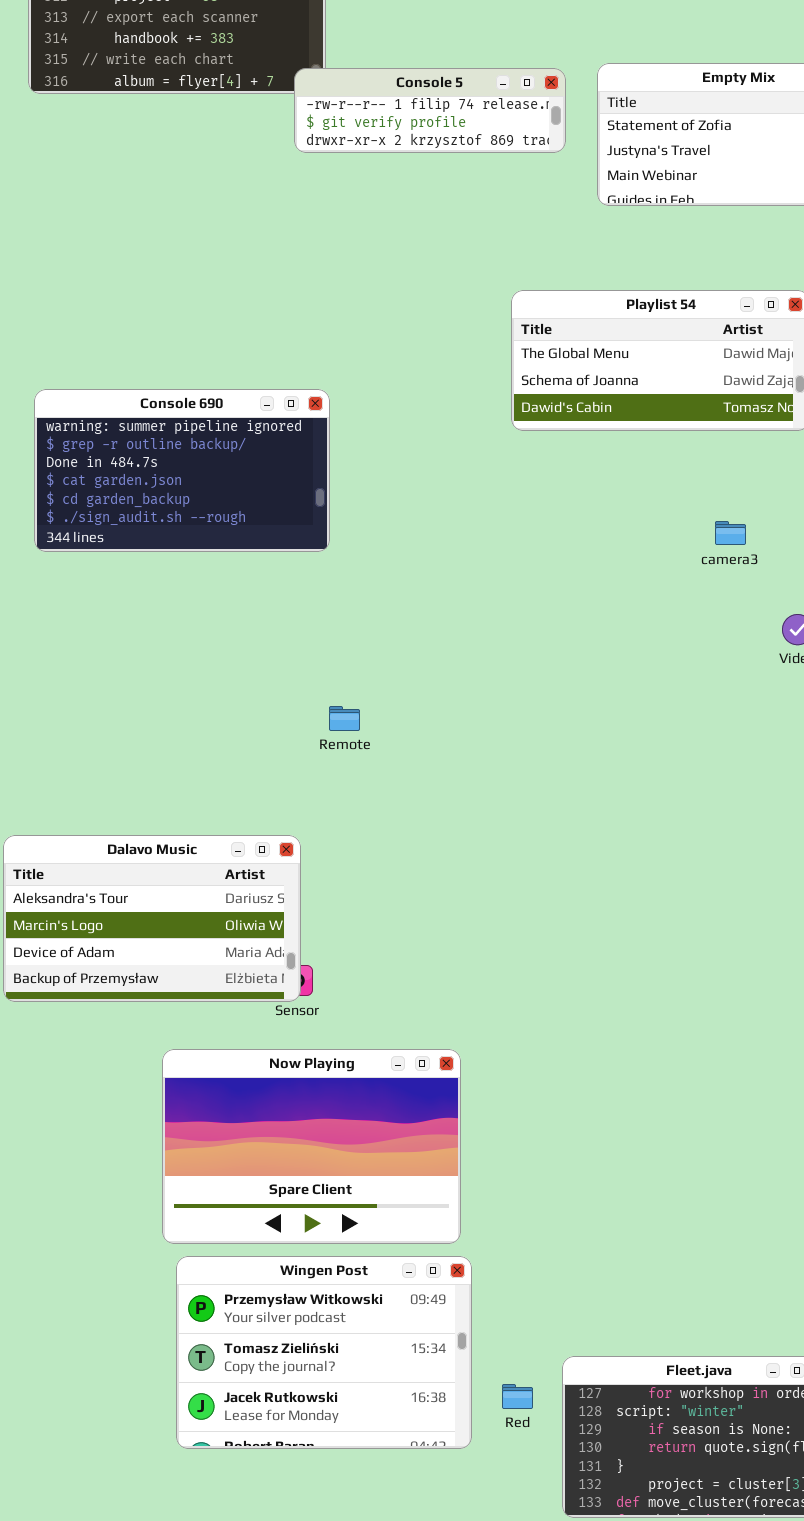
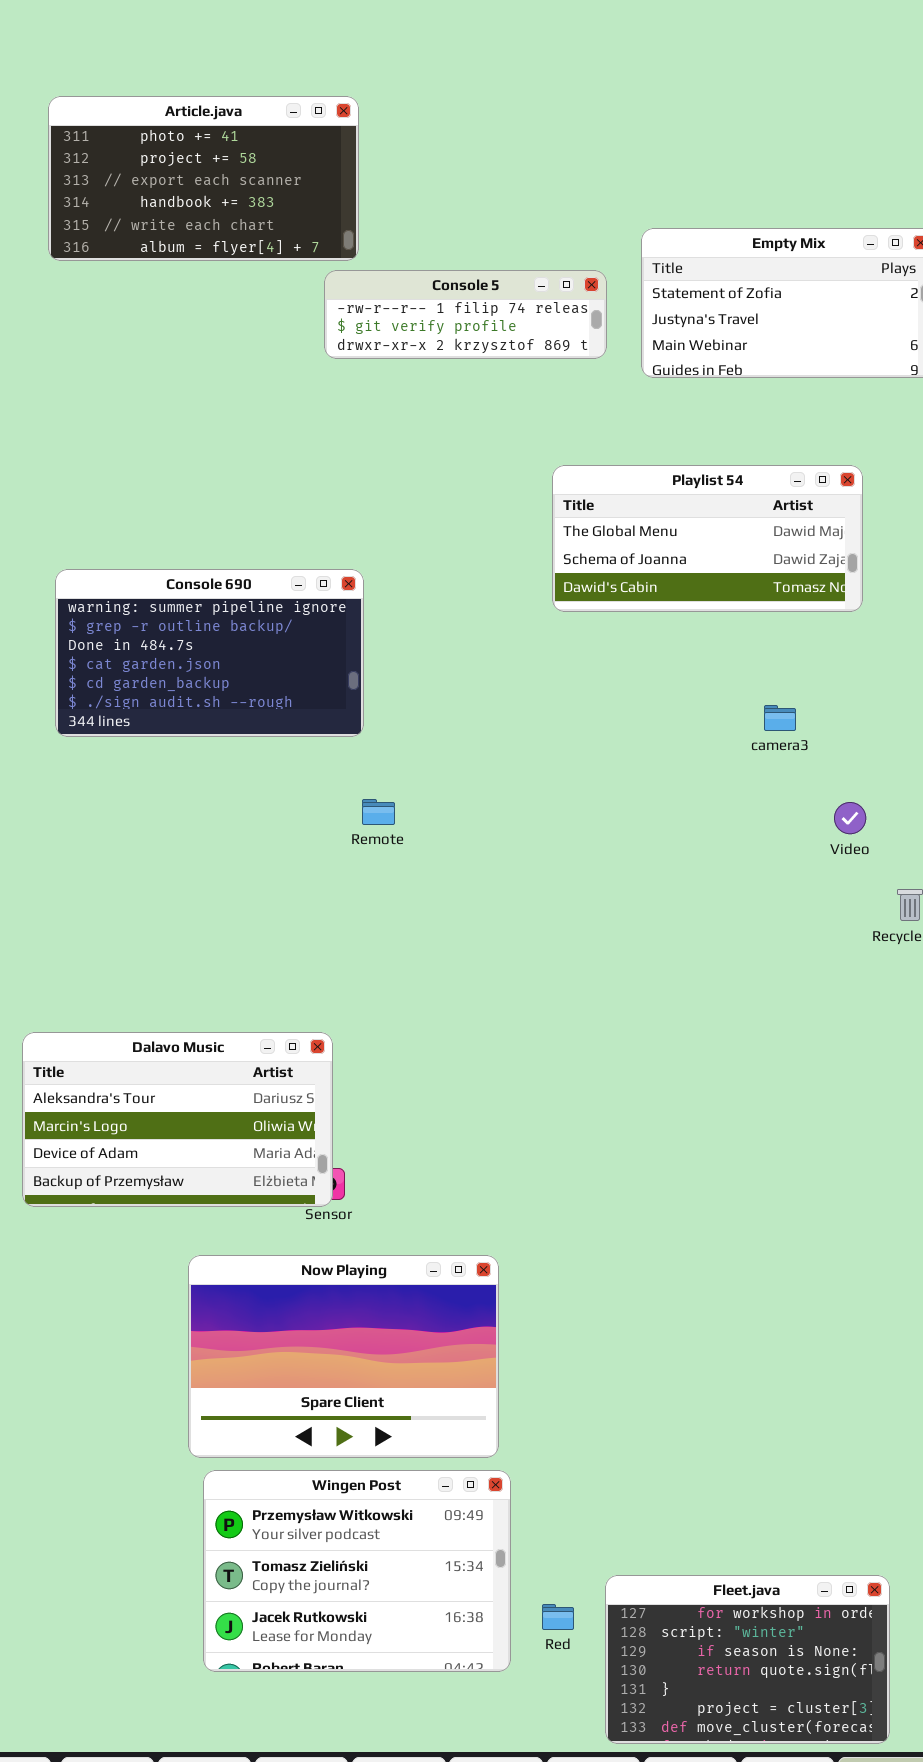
Console 5: [294,68,566,153] -> [324,270,607,359], moved
Remote: [329,706,360,731] -> [362,799,395,825], moved

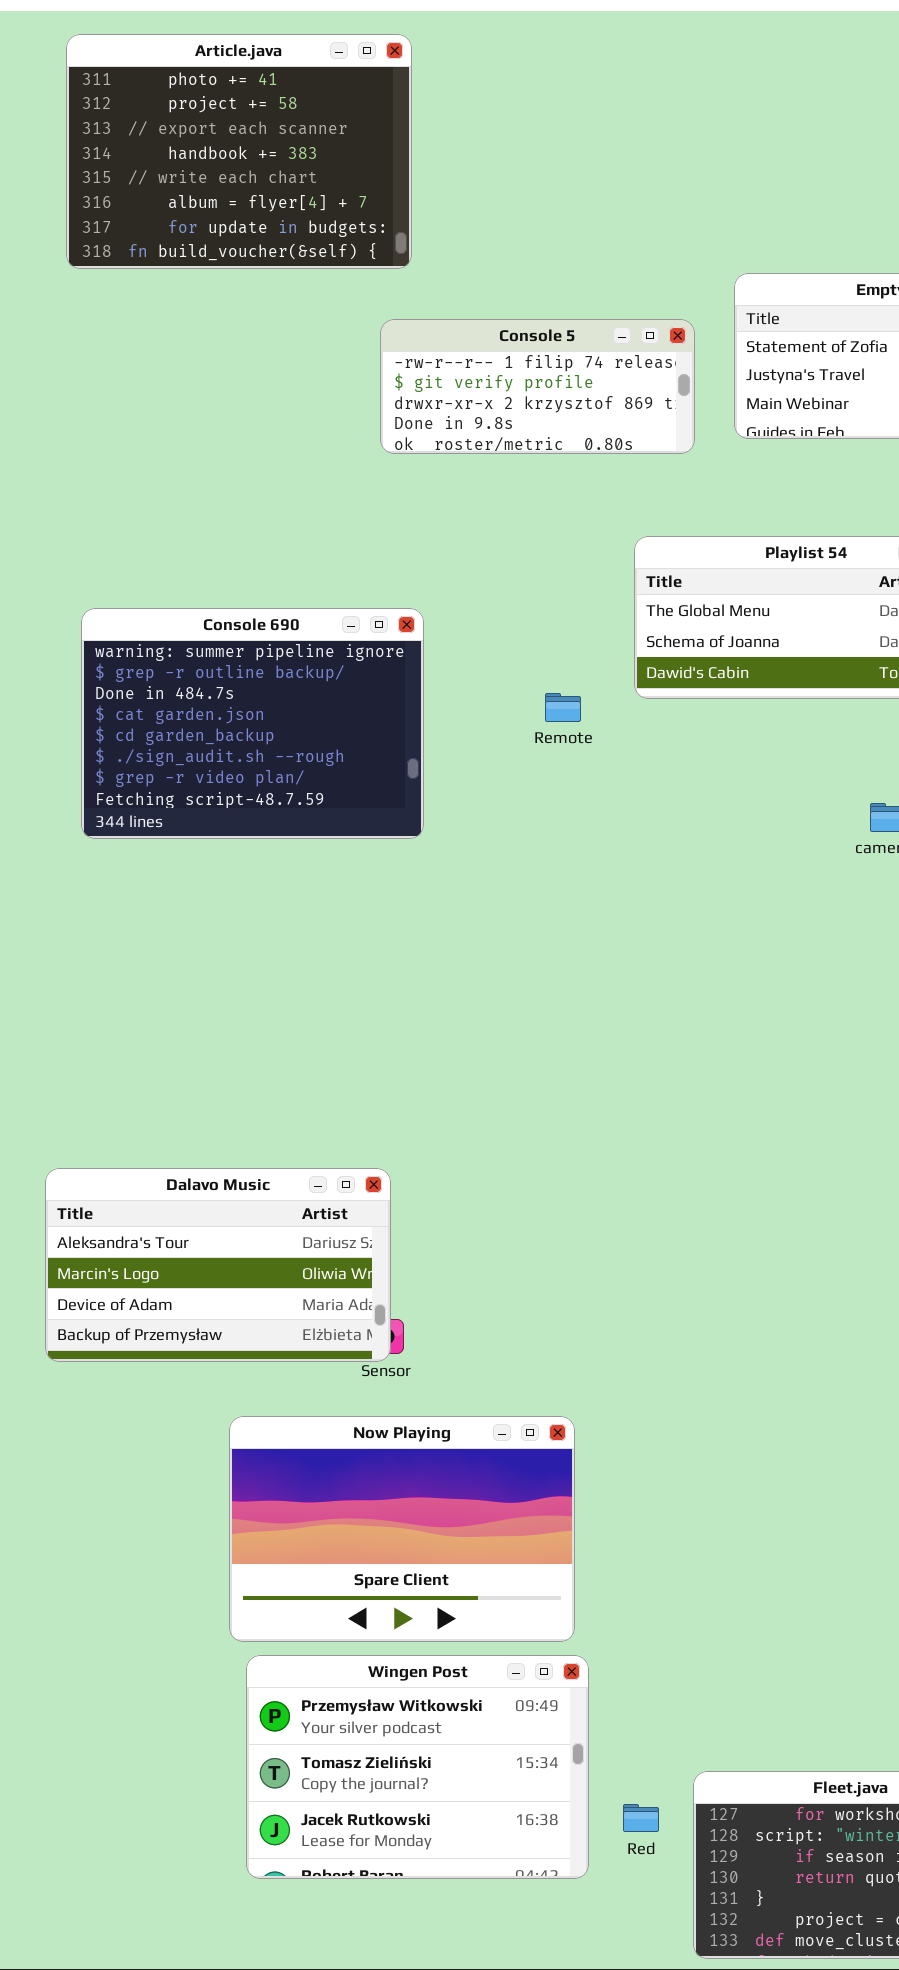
Article.java: [48,96,359,261] -> [66,34,412,269], moved, resized
Console 5: [324,270,607,359] -> [380,319,695,454], resized
Console 690: [55,569,364,737] -> [81,608,424,839], resized
Remote: [362,799,395,825] -> [545,693,581,722], moved

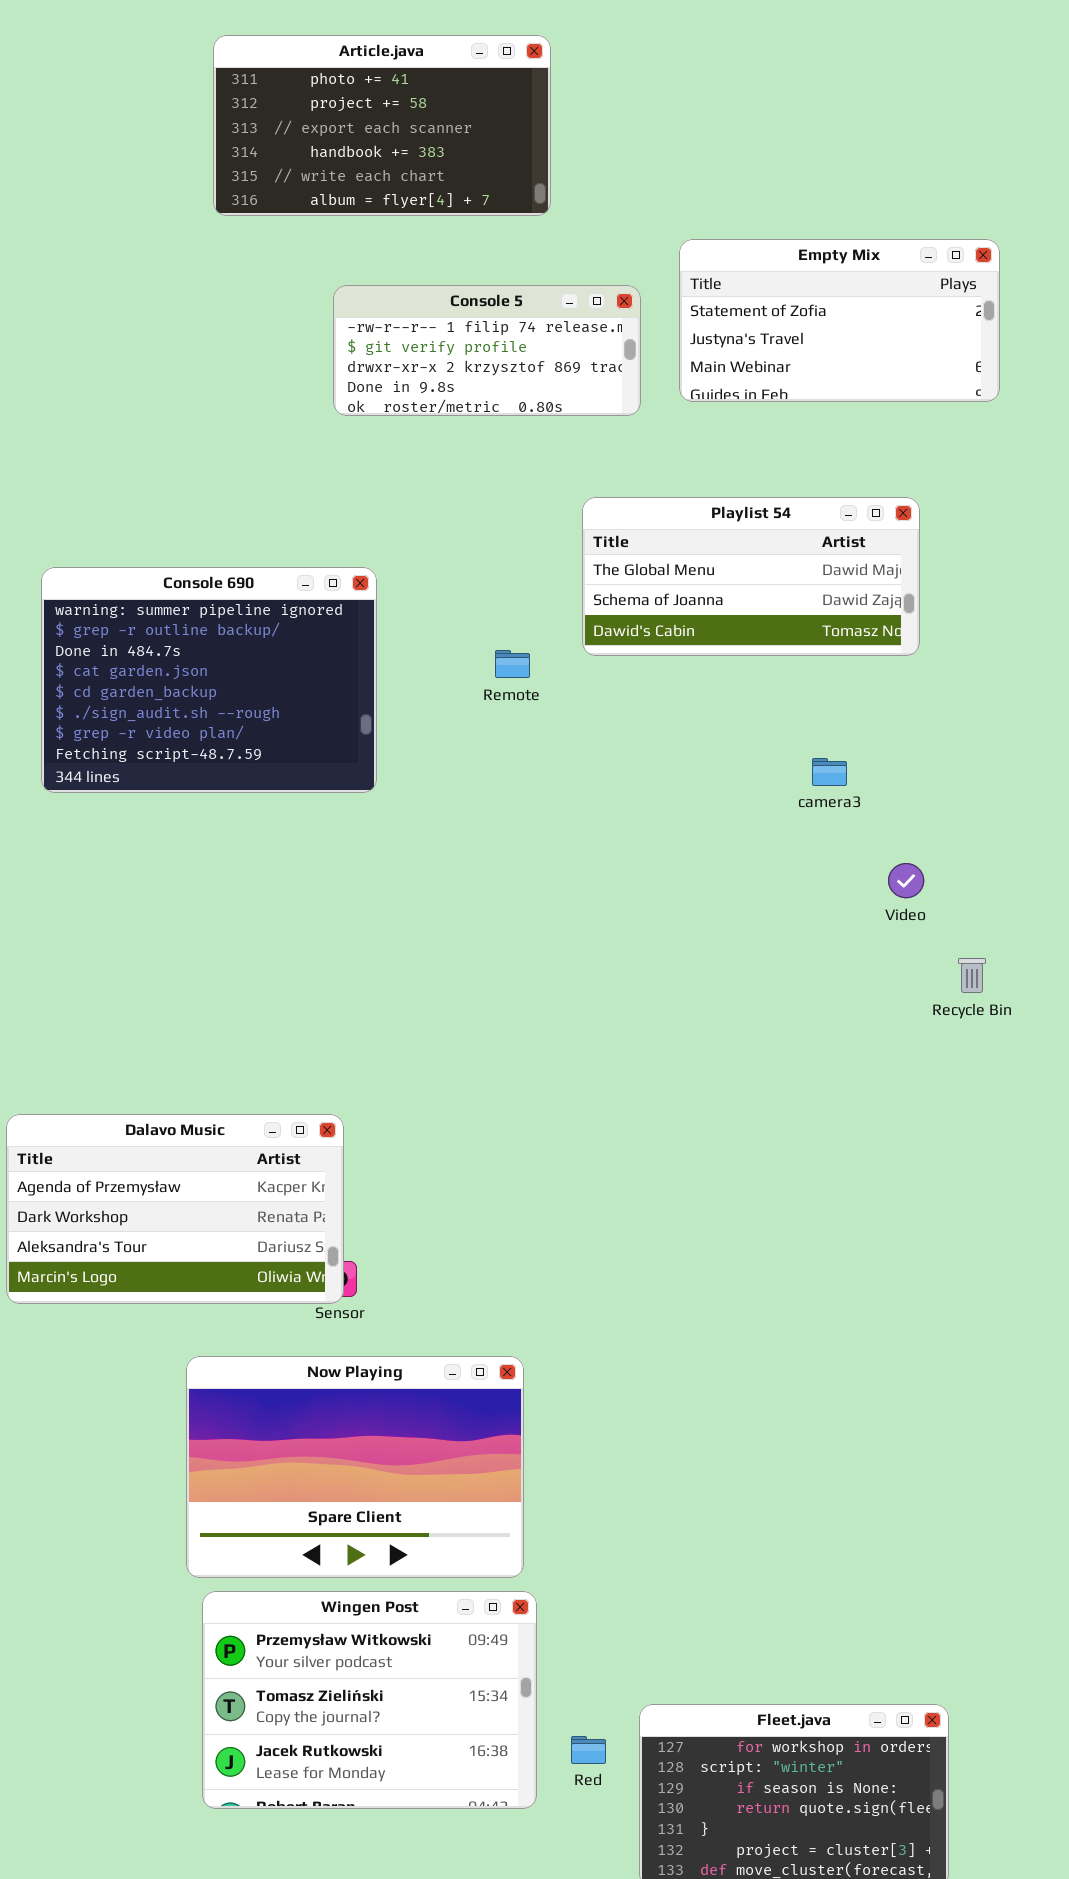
Article.java: [66,34,412,269] -> [213,35,551,216], moved, resized
Dalavo Music: [45,1168,391,1362] -> [6,1114,344,1304], scrolled up 2 rows

